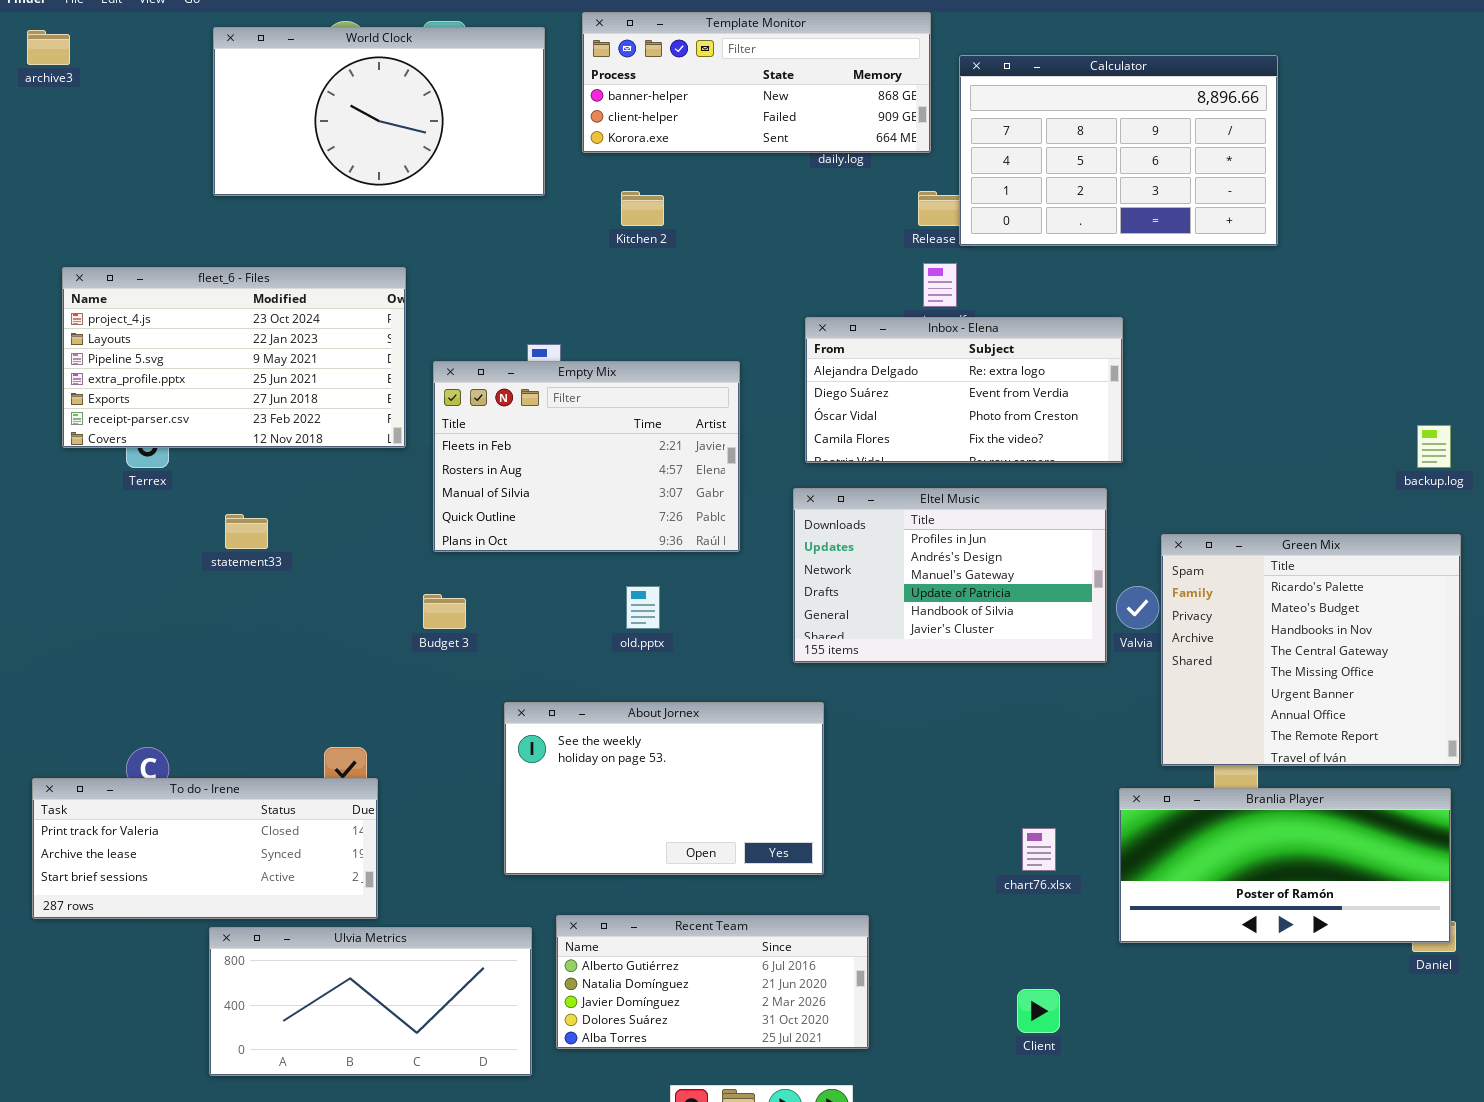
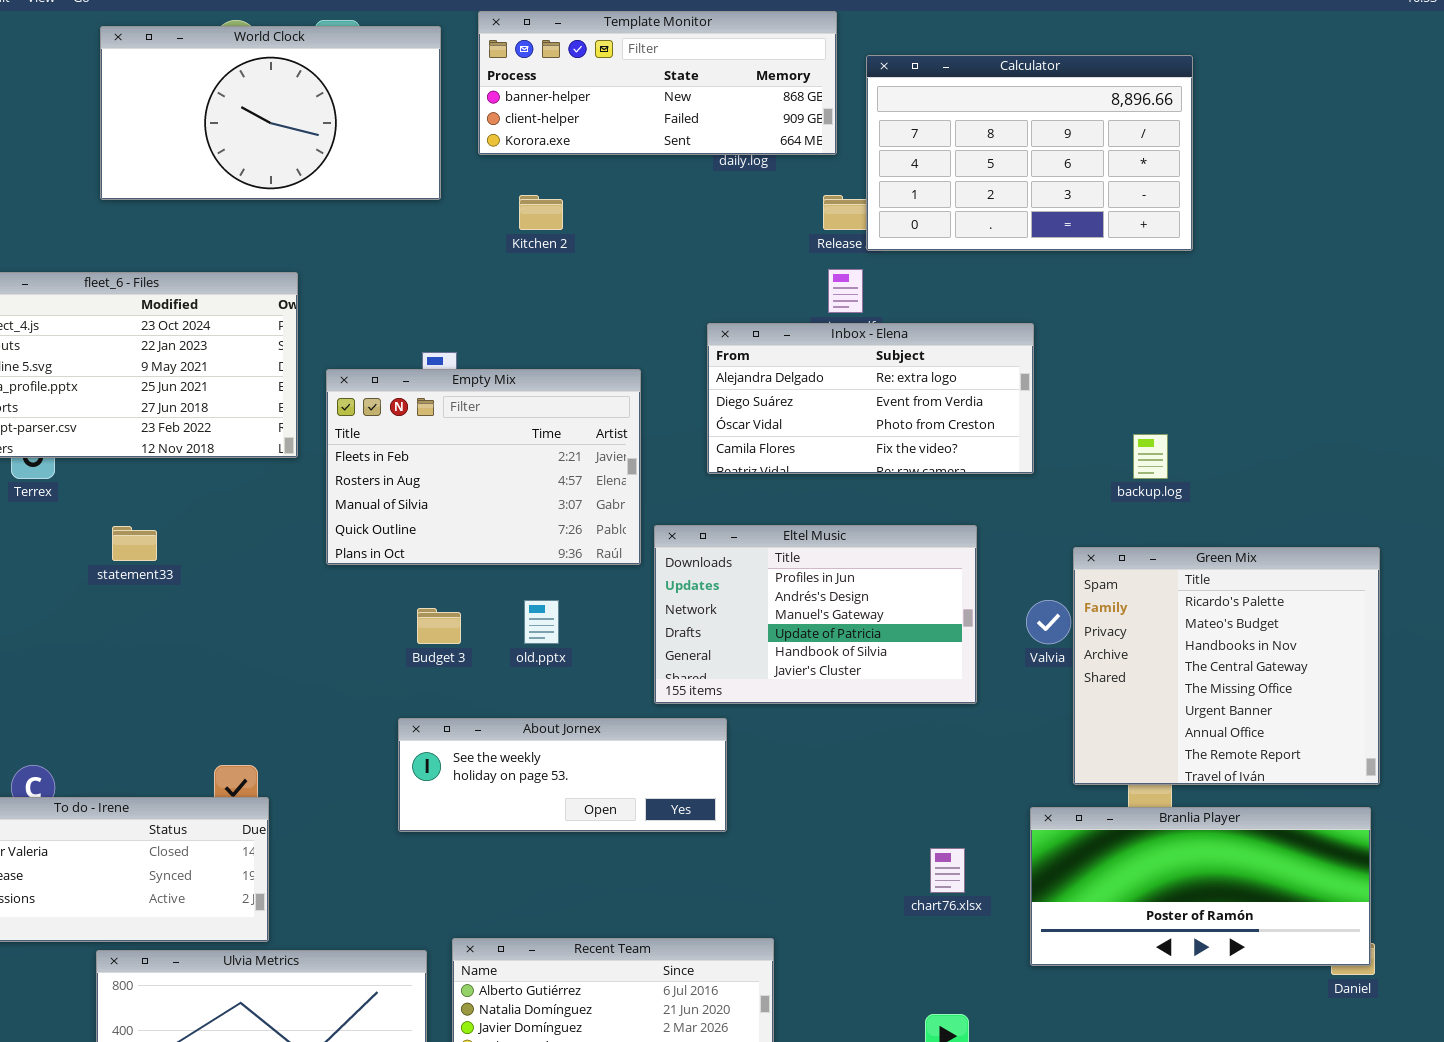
backup.log: [1417,425,1451,468] -> [1133,434,1168,479], moved
Eltel Music: [793,488,1107,663] -> [654,525,977,704], moved
Budget 3: [423,594,466,629] -> [417,608,461,644], moved
About Jornex: [504,702,824,875] -> [398,718,727,832], resized

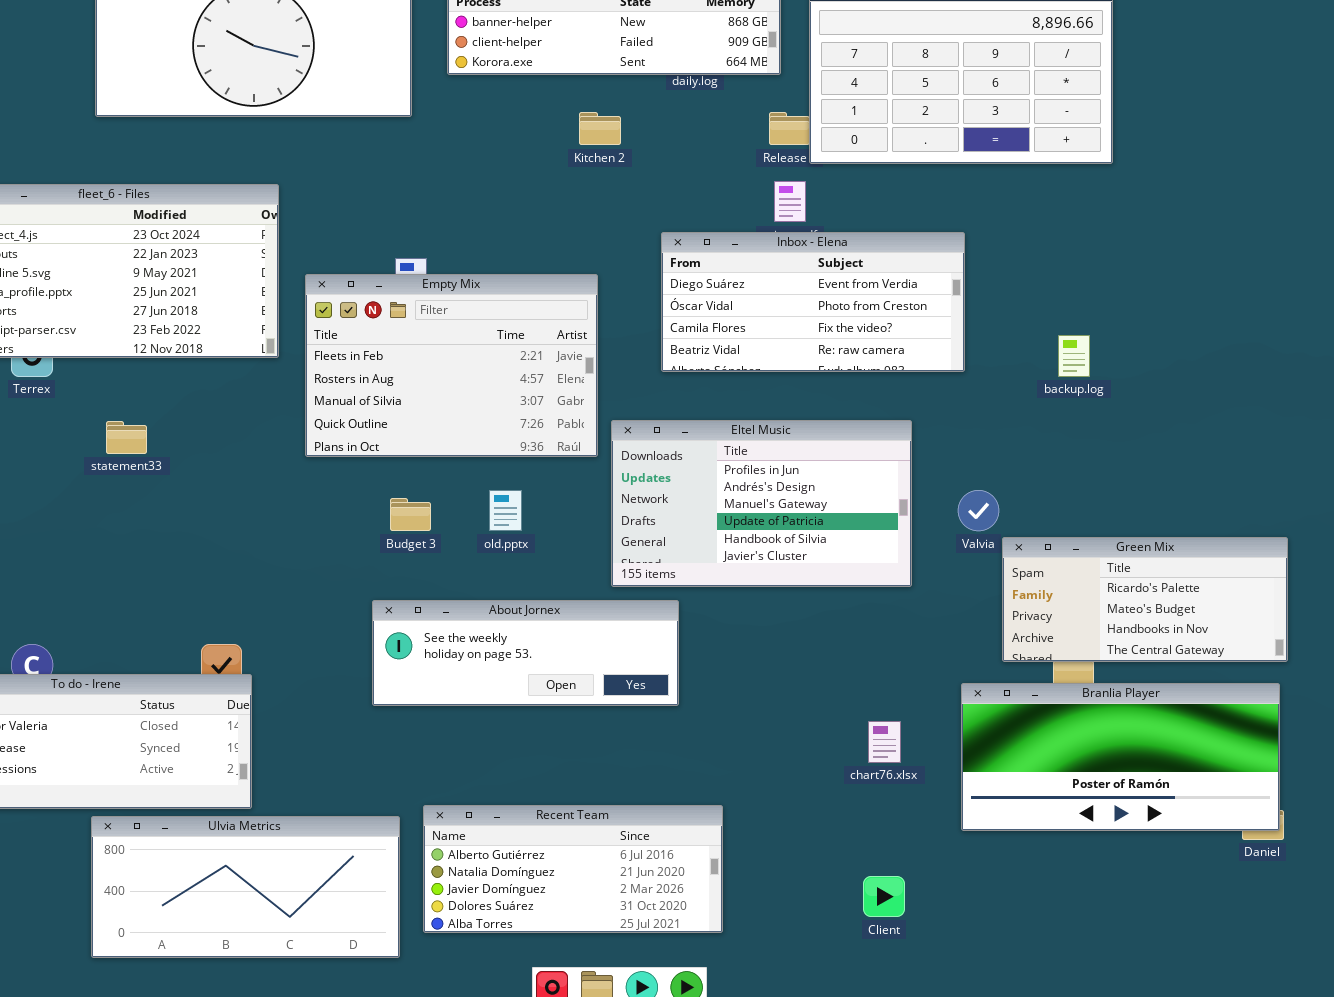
Kitchen 2: [519,195,563,230] -> [579,112,621,145], moved
Inbox - Elena: [707,323,1034,474] -> [661,232,965,372], scrolled down 1 row
Green Mix: [1073,547,1380,785] -> [1002,537,1288,662], resized

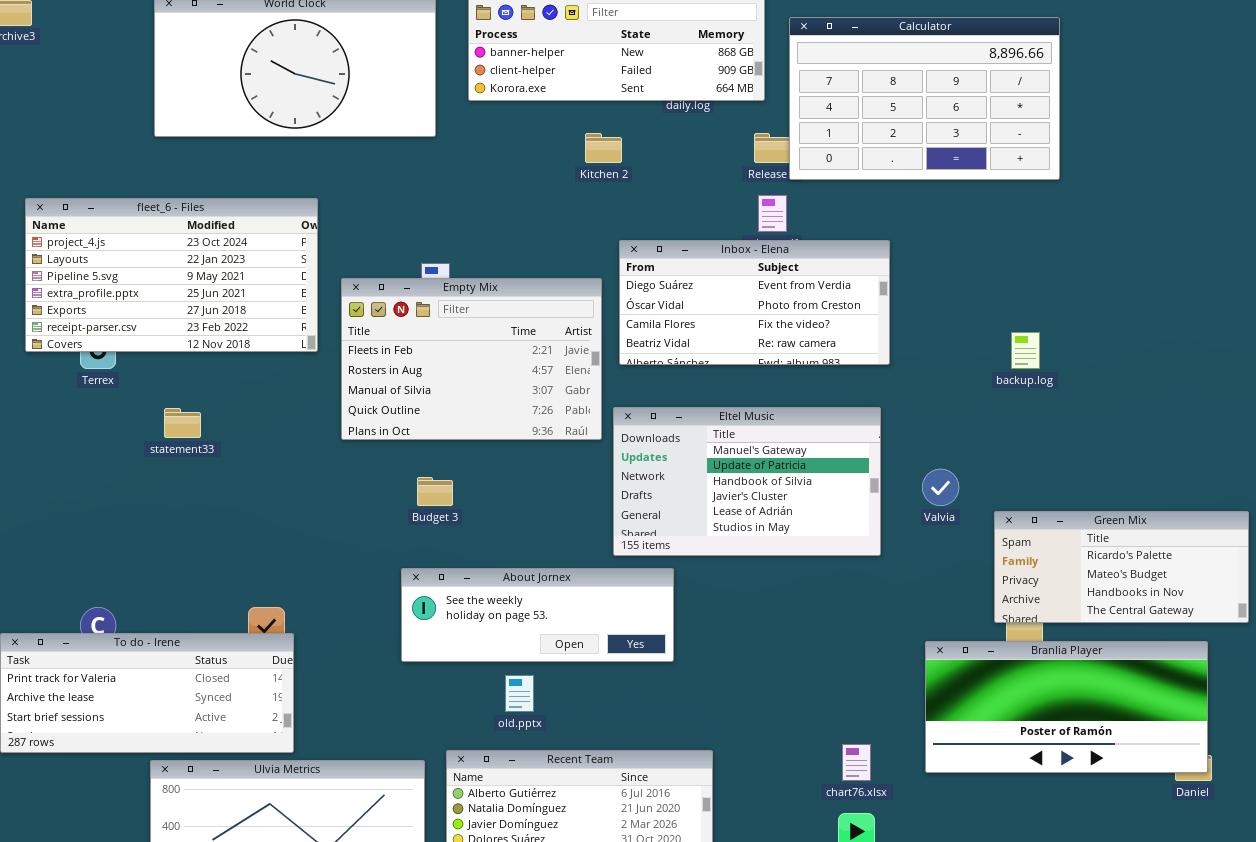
Inbox - Elena: [661,232,965,372] -> [619,240,890,365], moved
Eltel Music: [611,420,912,587] -> [613,407,881,556], scrolled down 2 rows
old.pptx: [489,490,522,531] -> [505,675,534,712], moved
Green Mix: [1002,537,1288,662] -> [994,511,1249,623], moved
chart76.xlsx: [868,721,901,763] -> [842,744,871,781], moved

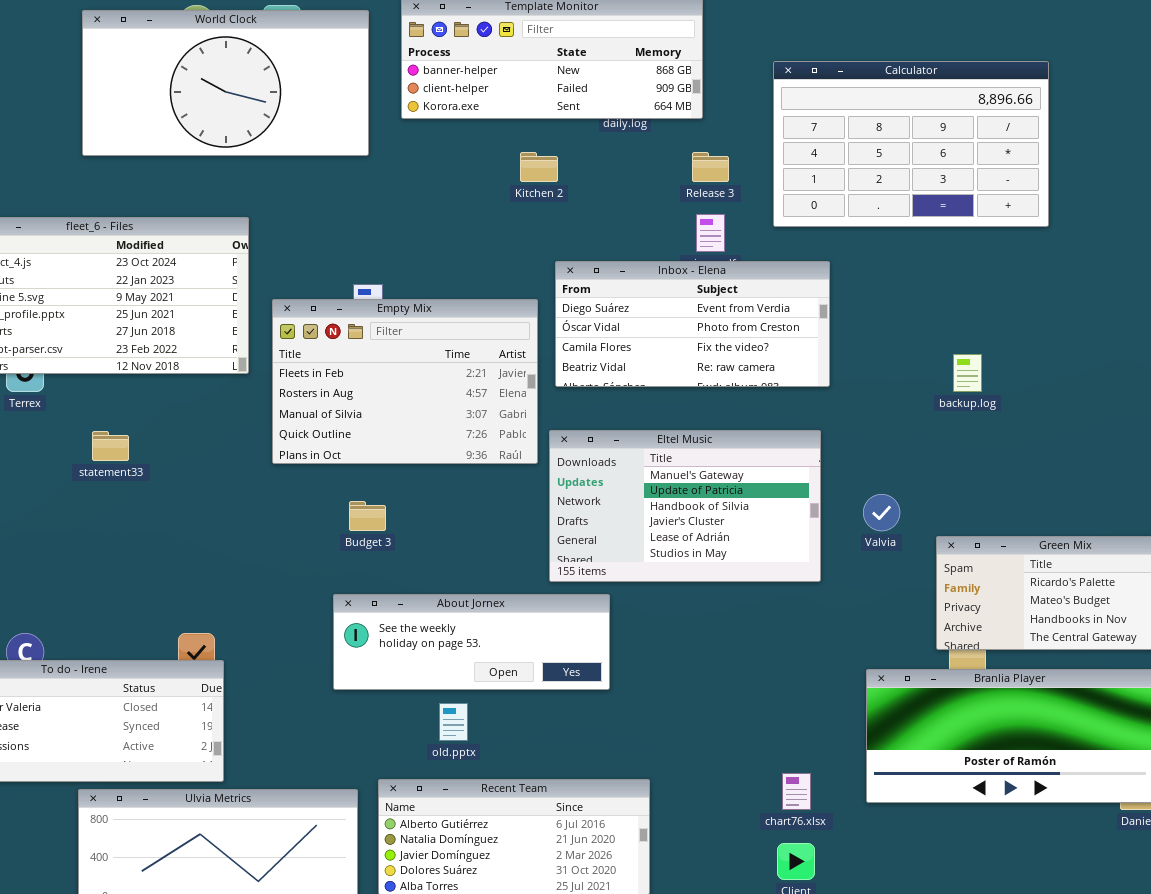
Calculator: [789,17,1060,180] -> [773,61,1049,227], moved

